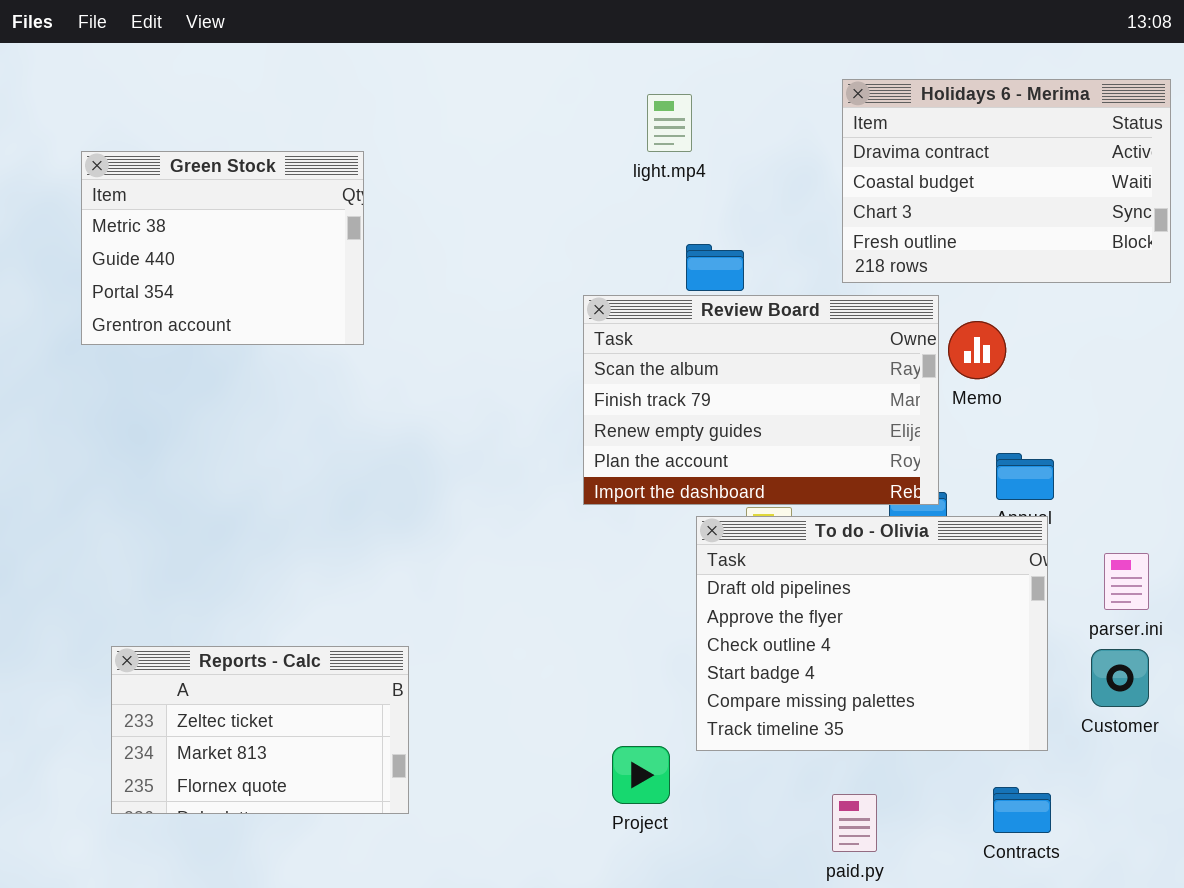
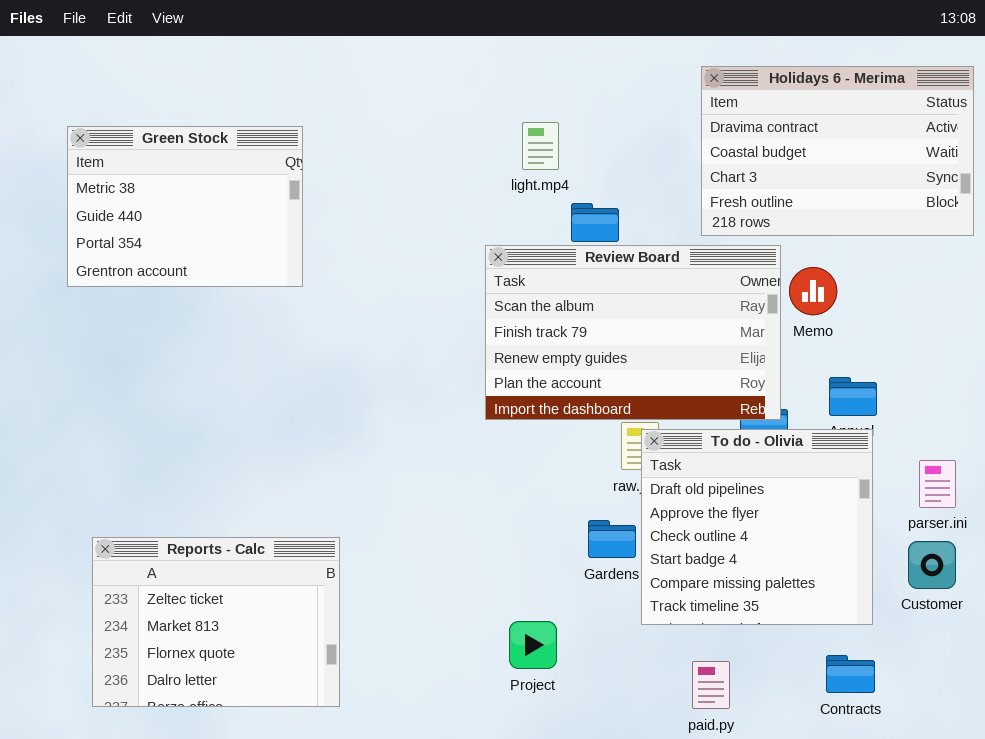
light.mp4: [647,94,692,152] -> [522,122,559,170], moved
To do - Olivia: [696,516,1048,751] -> [641,429,873,625], resized
Reports - Calc: [111,646,409,814] -> [92,537,340,707], resized

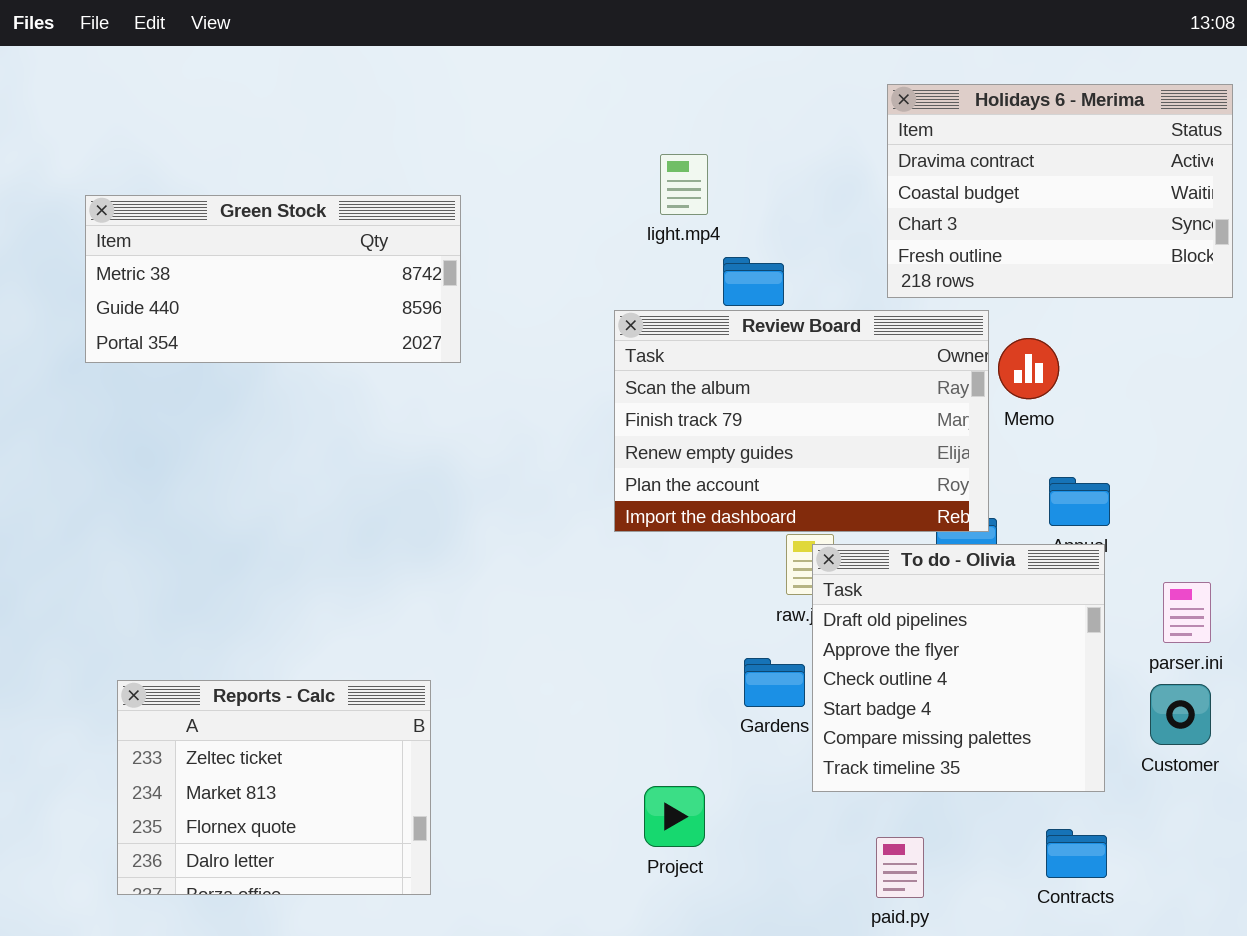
Green Stock: [67,126,303,287] -> [85,195,461,363], resized

